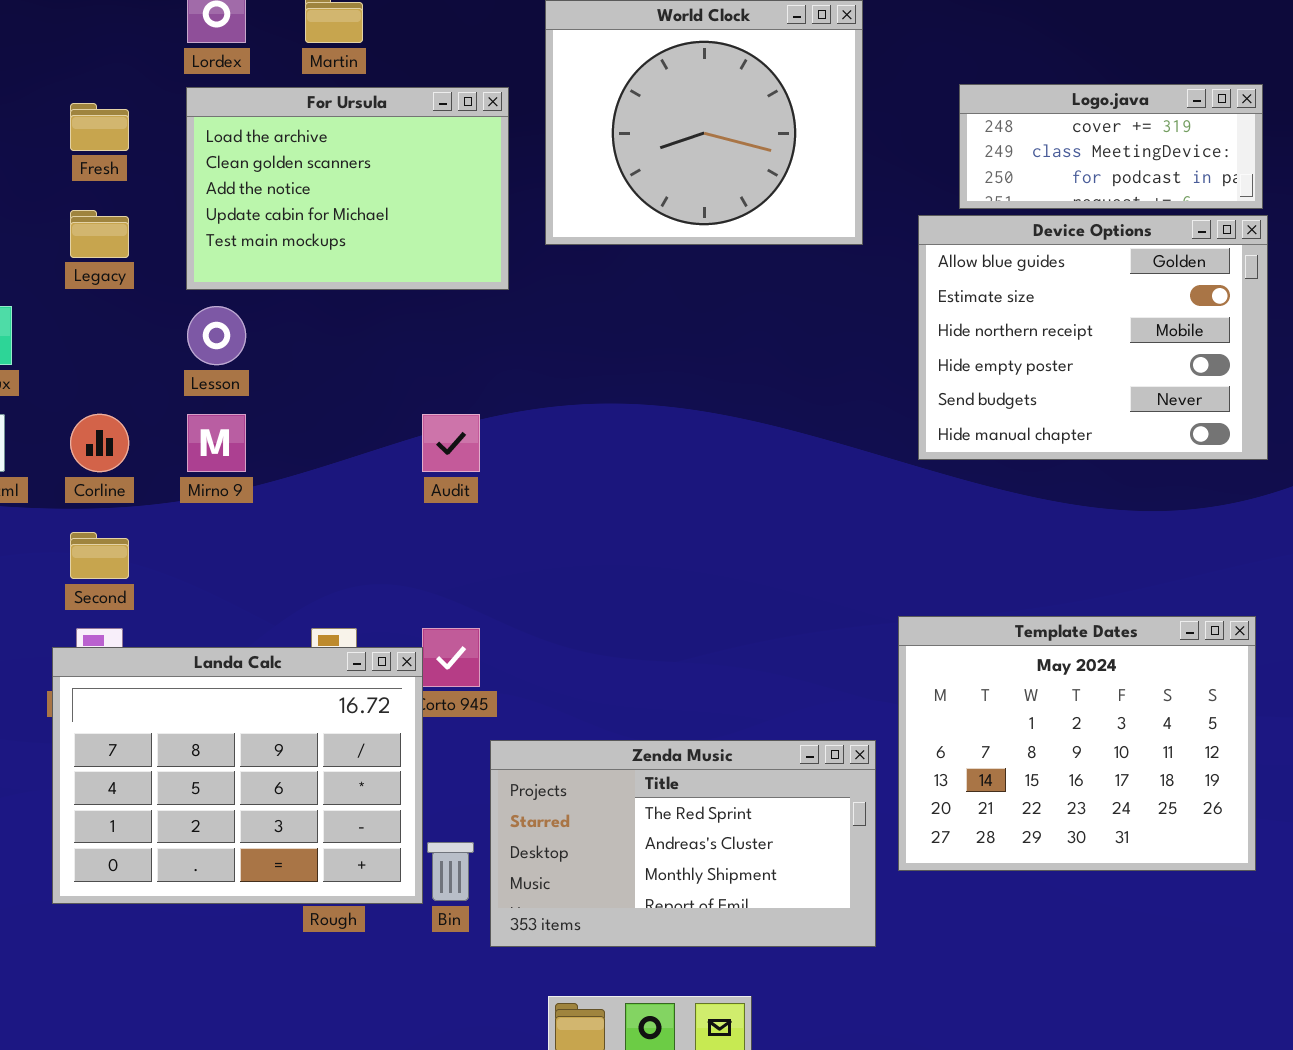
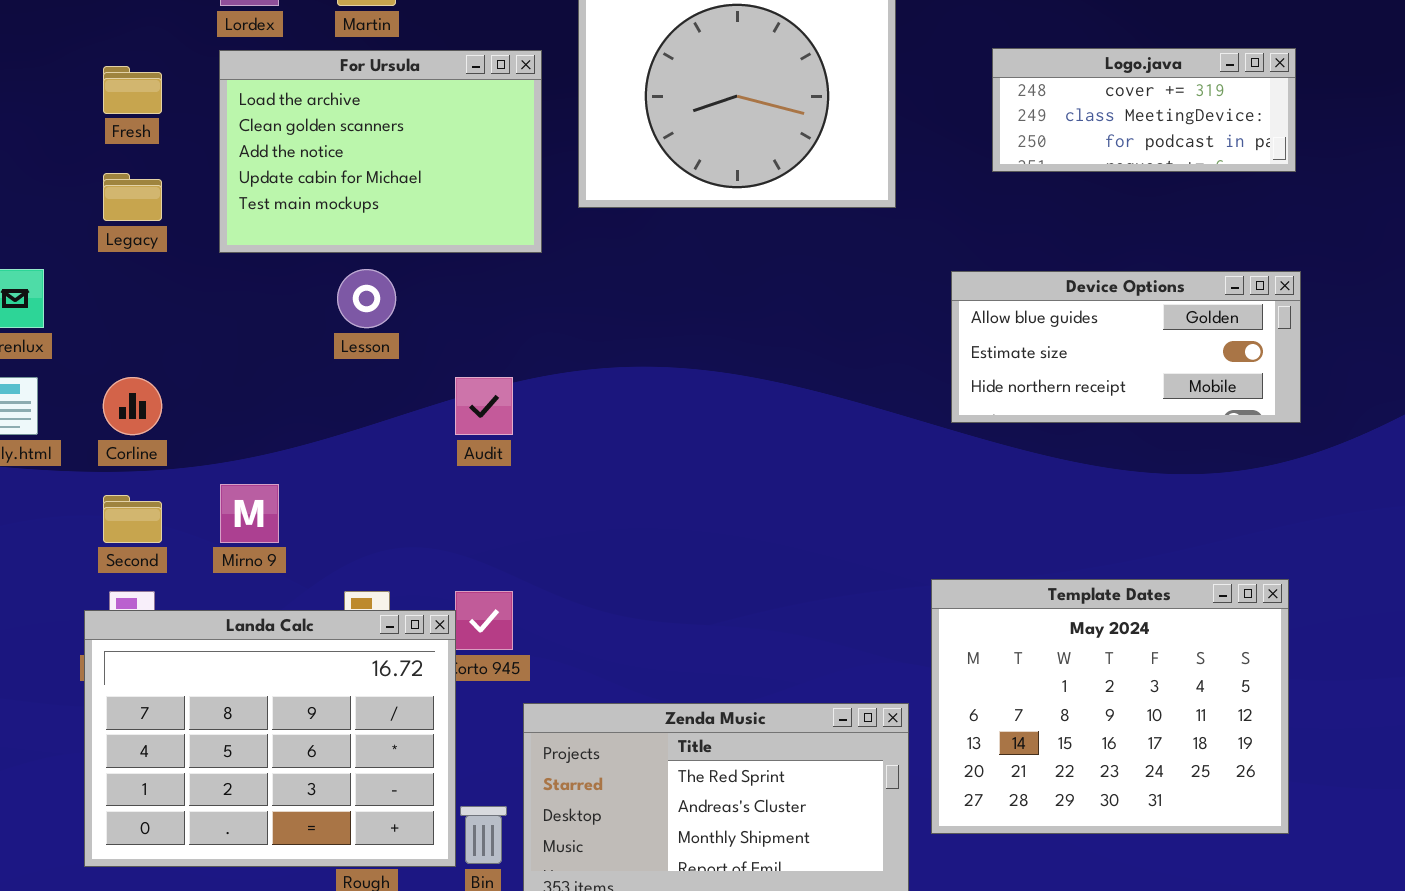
Device Options: [918,215,1268,460] -> [951,271,1301,423], resized
Lesson: [187,306,246,365] -> [337,269,396,328], moved
Mirno 9: [187,414,246,472] -> [220,484,279,543], moved

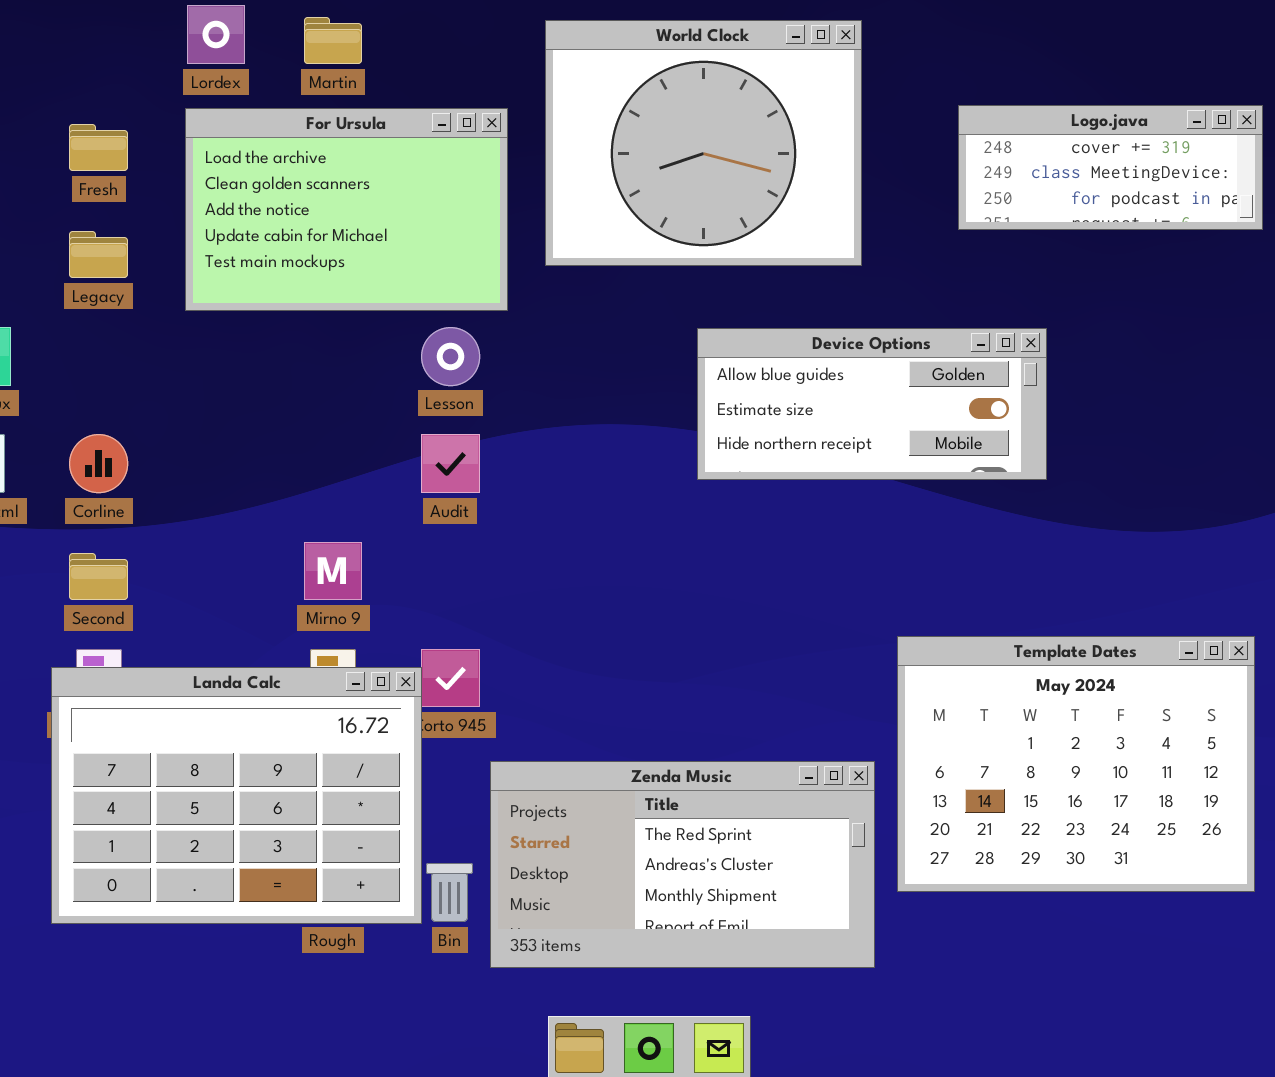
Lesson: [337,269,396,328] -> [421,327,480,386], moved
Device Options: [951,271,1301,423] -> [697,328,1047,480], moved
Mirno 9: [220,484,279,543] -> [304,542,362,600], moved

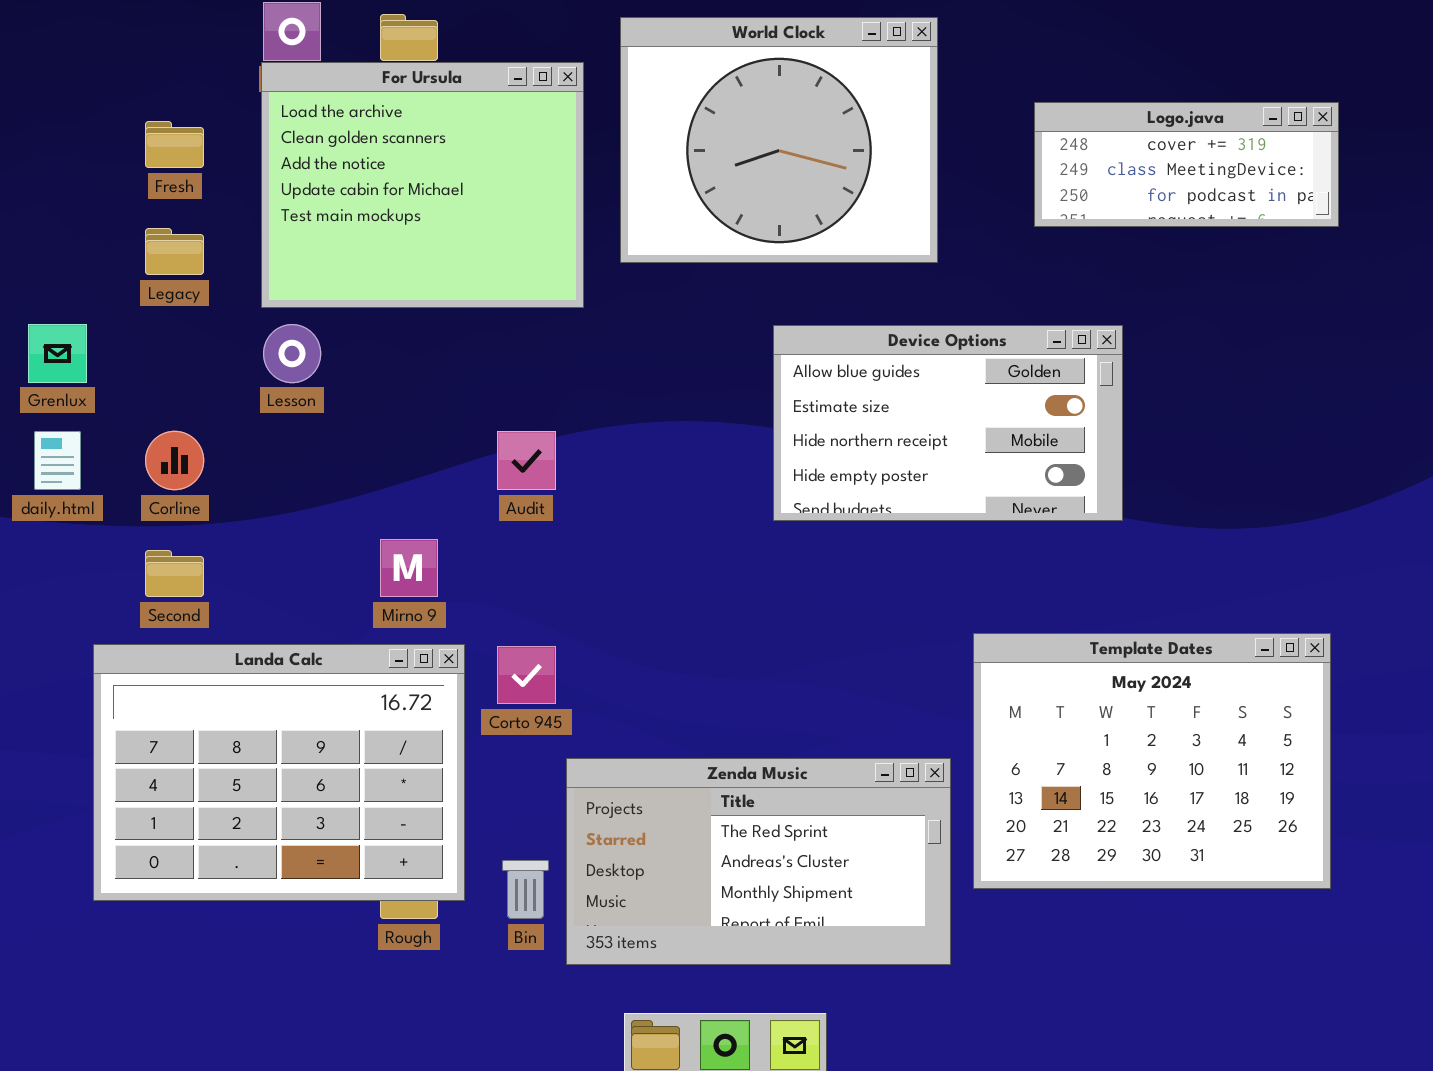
For Ursula: [185,108,508,311] -> [261,62,584,308], resized
Lesson: [421,327,480,386] -> [263,324,321,383], moved
Device Options: [697,328,1047,480] -> [773,325,1123,521], resized
Landa Calc: [51,667,422,924] -> [93,644,465,901], moved

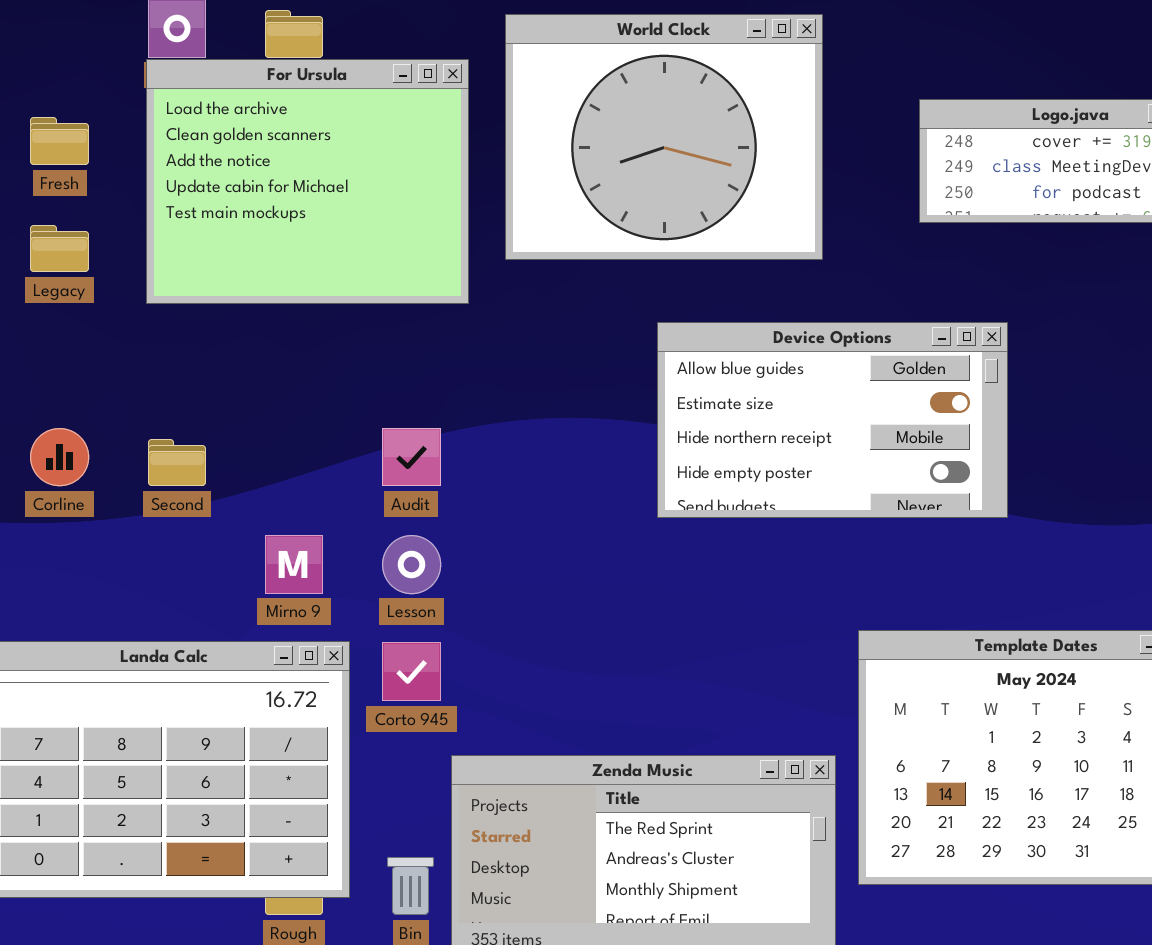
Lesson: [263,324,321,383] -> [382,535,441,594], moved
Second: [145,550,204,597] -> [148,439,206,486], moved

